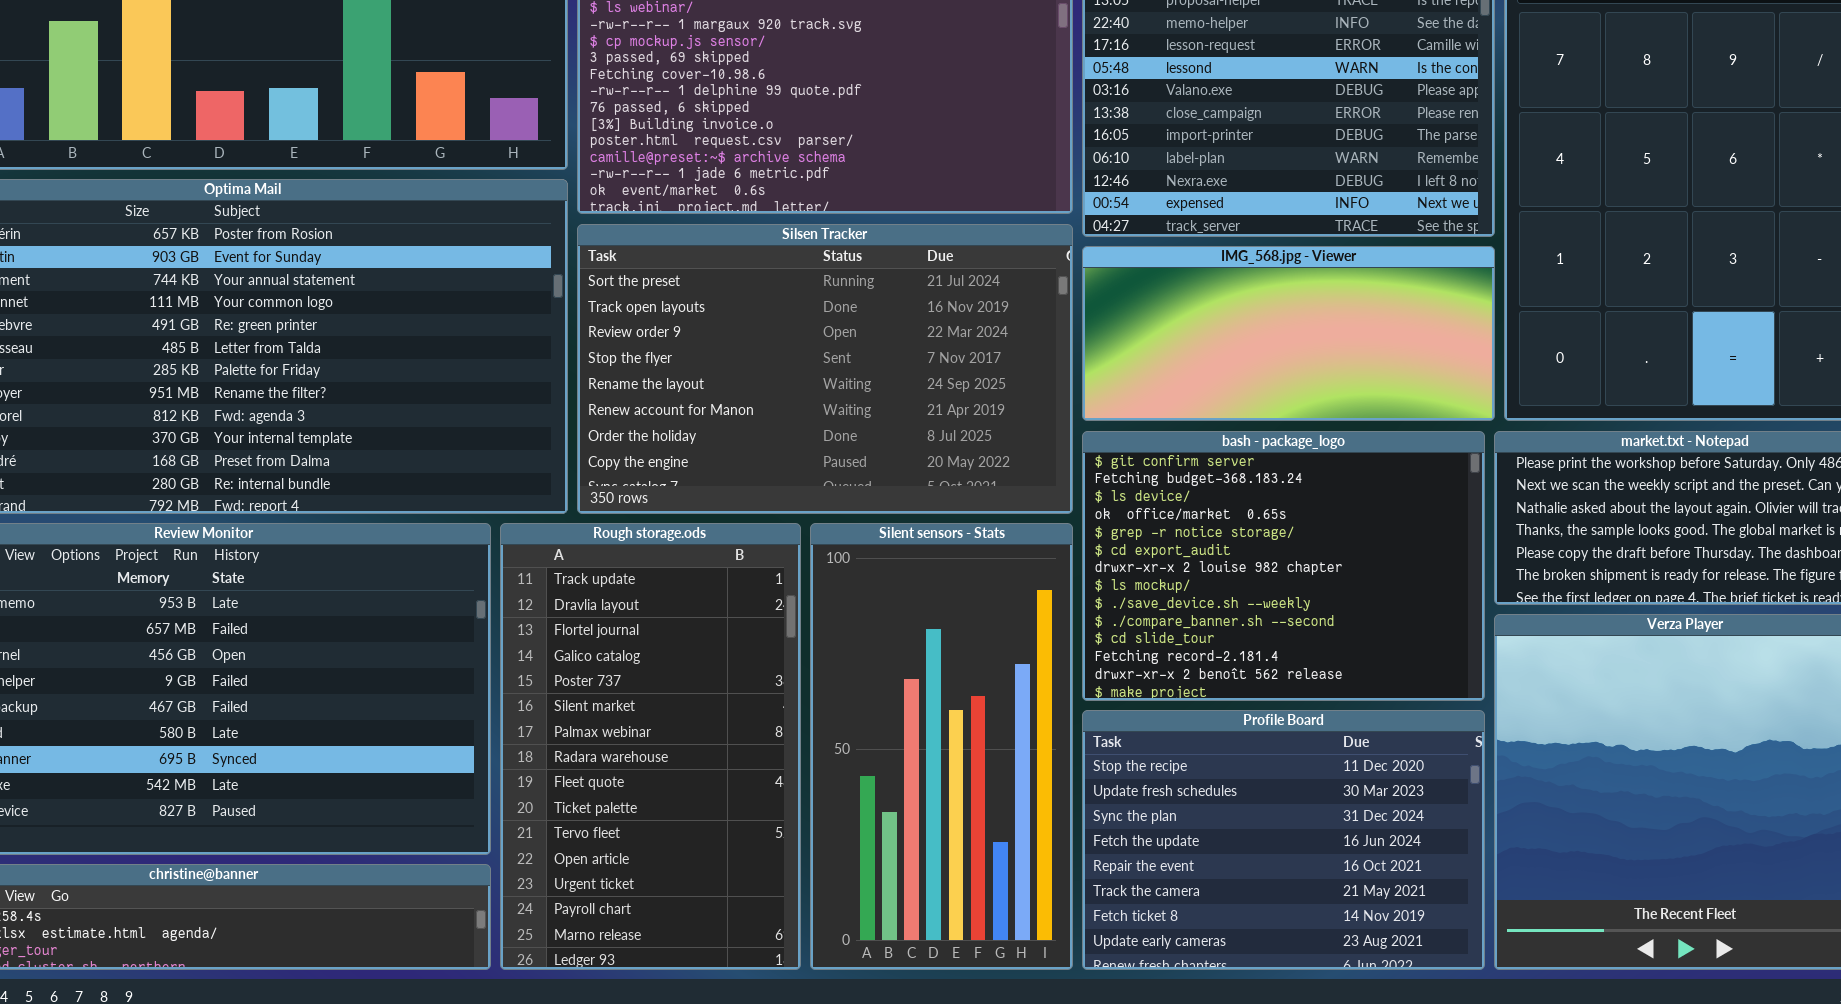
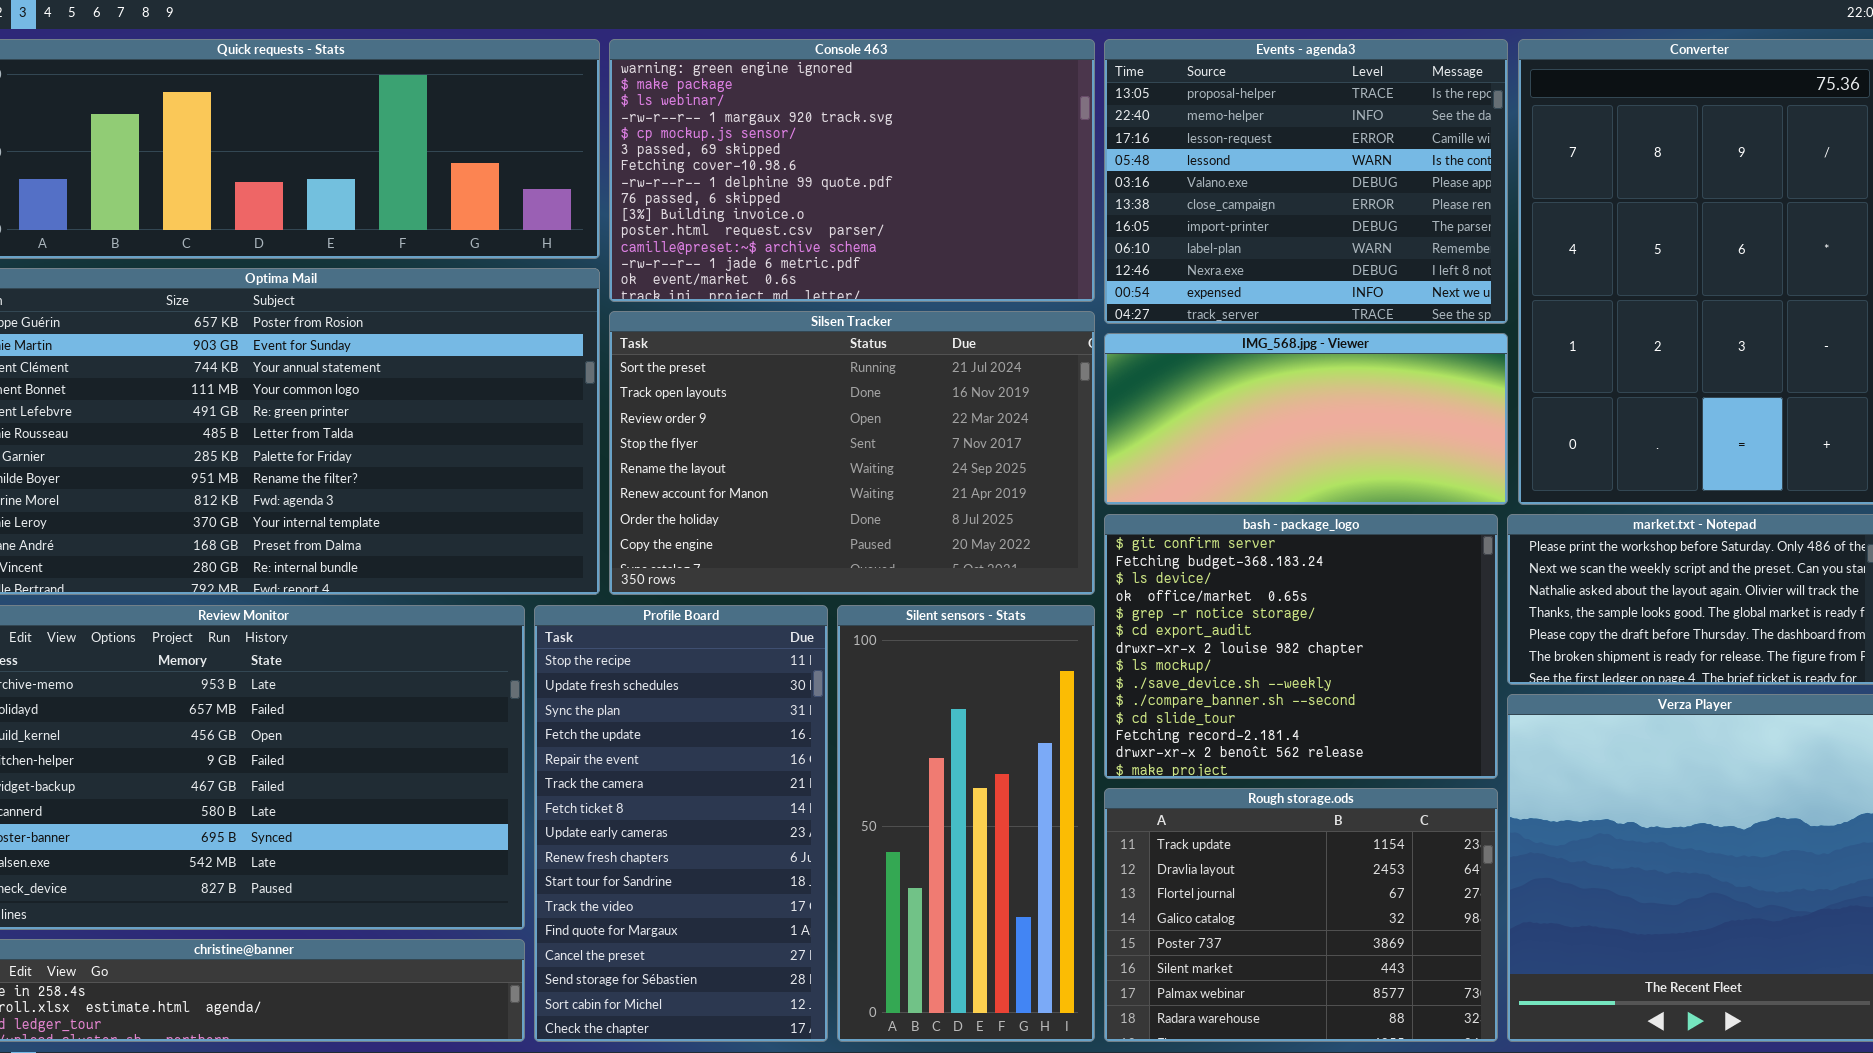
Rough storage.ods: [500,523,801,970] -> [1104,788,1498,1042], moved, resized
Profile Board: [1082,710,1485,970] -> [534,605,828,1042], moved, resized

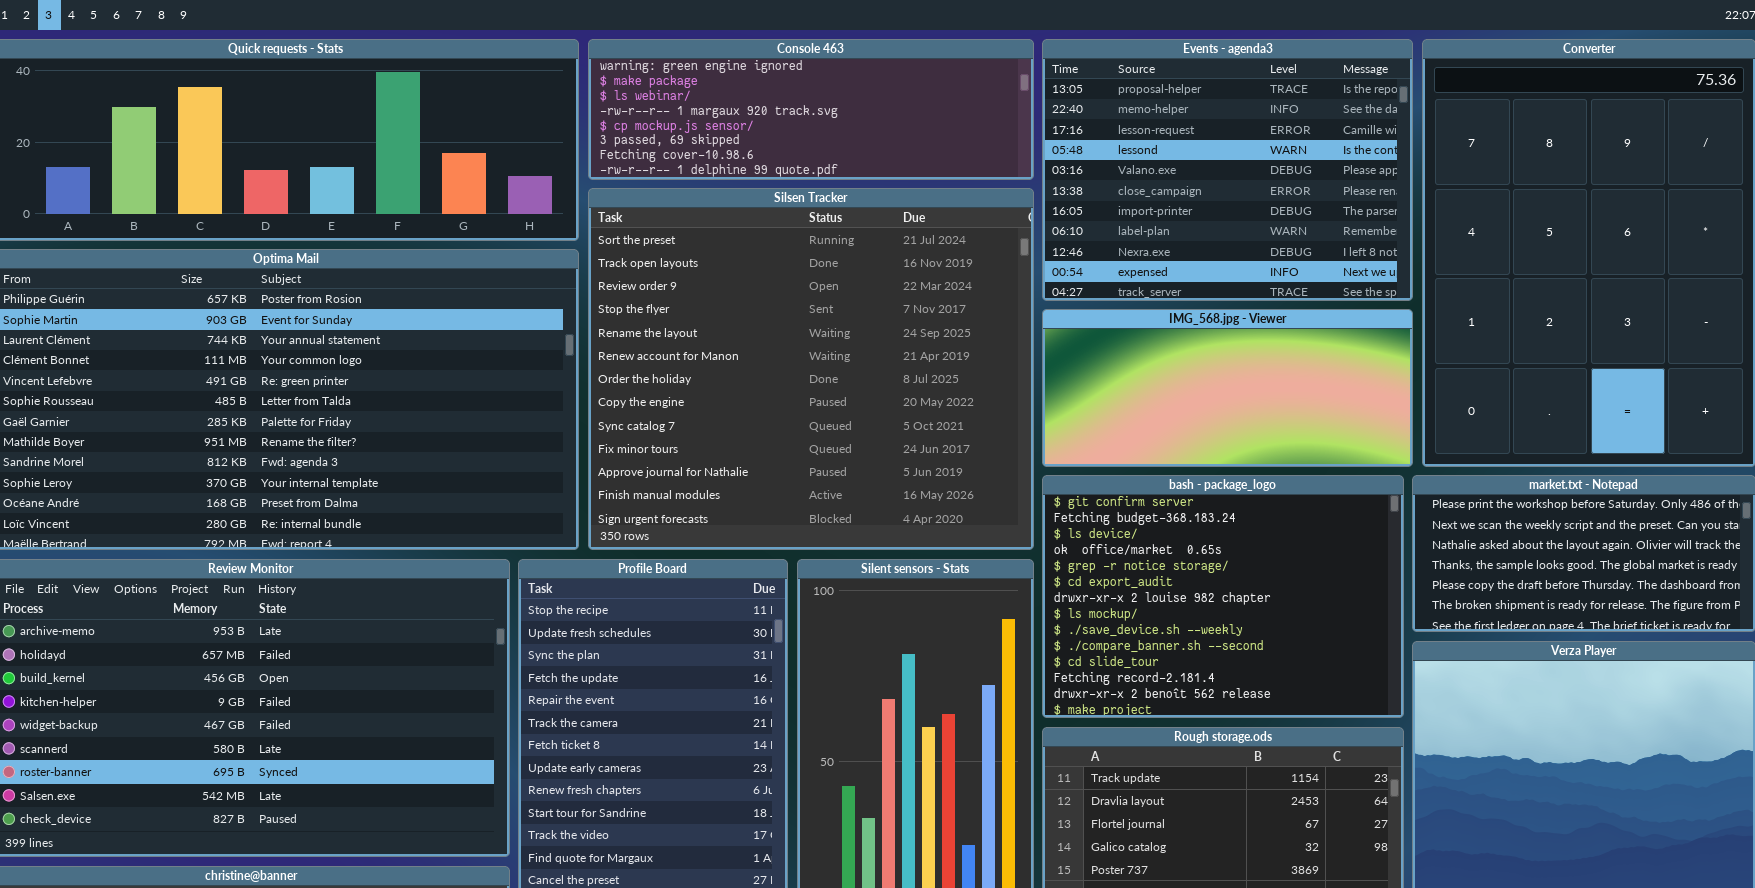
Console 463: [609,39,1095,302] -> [588,39,1034,180], resized
Silsen Tracker: [609,311,1095,595] -> [588,188,1034,550], resized

